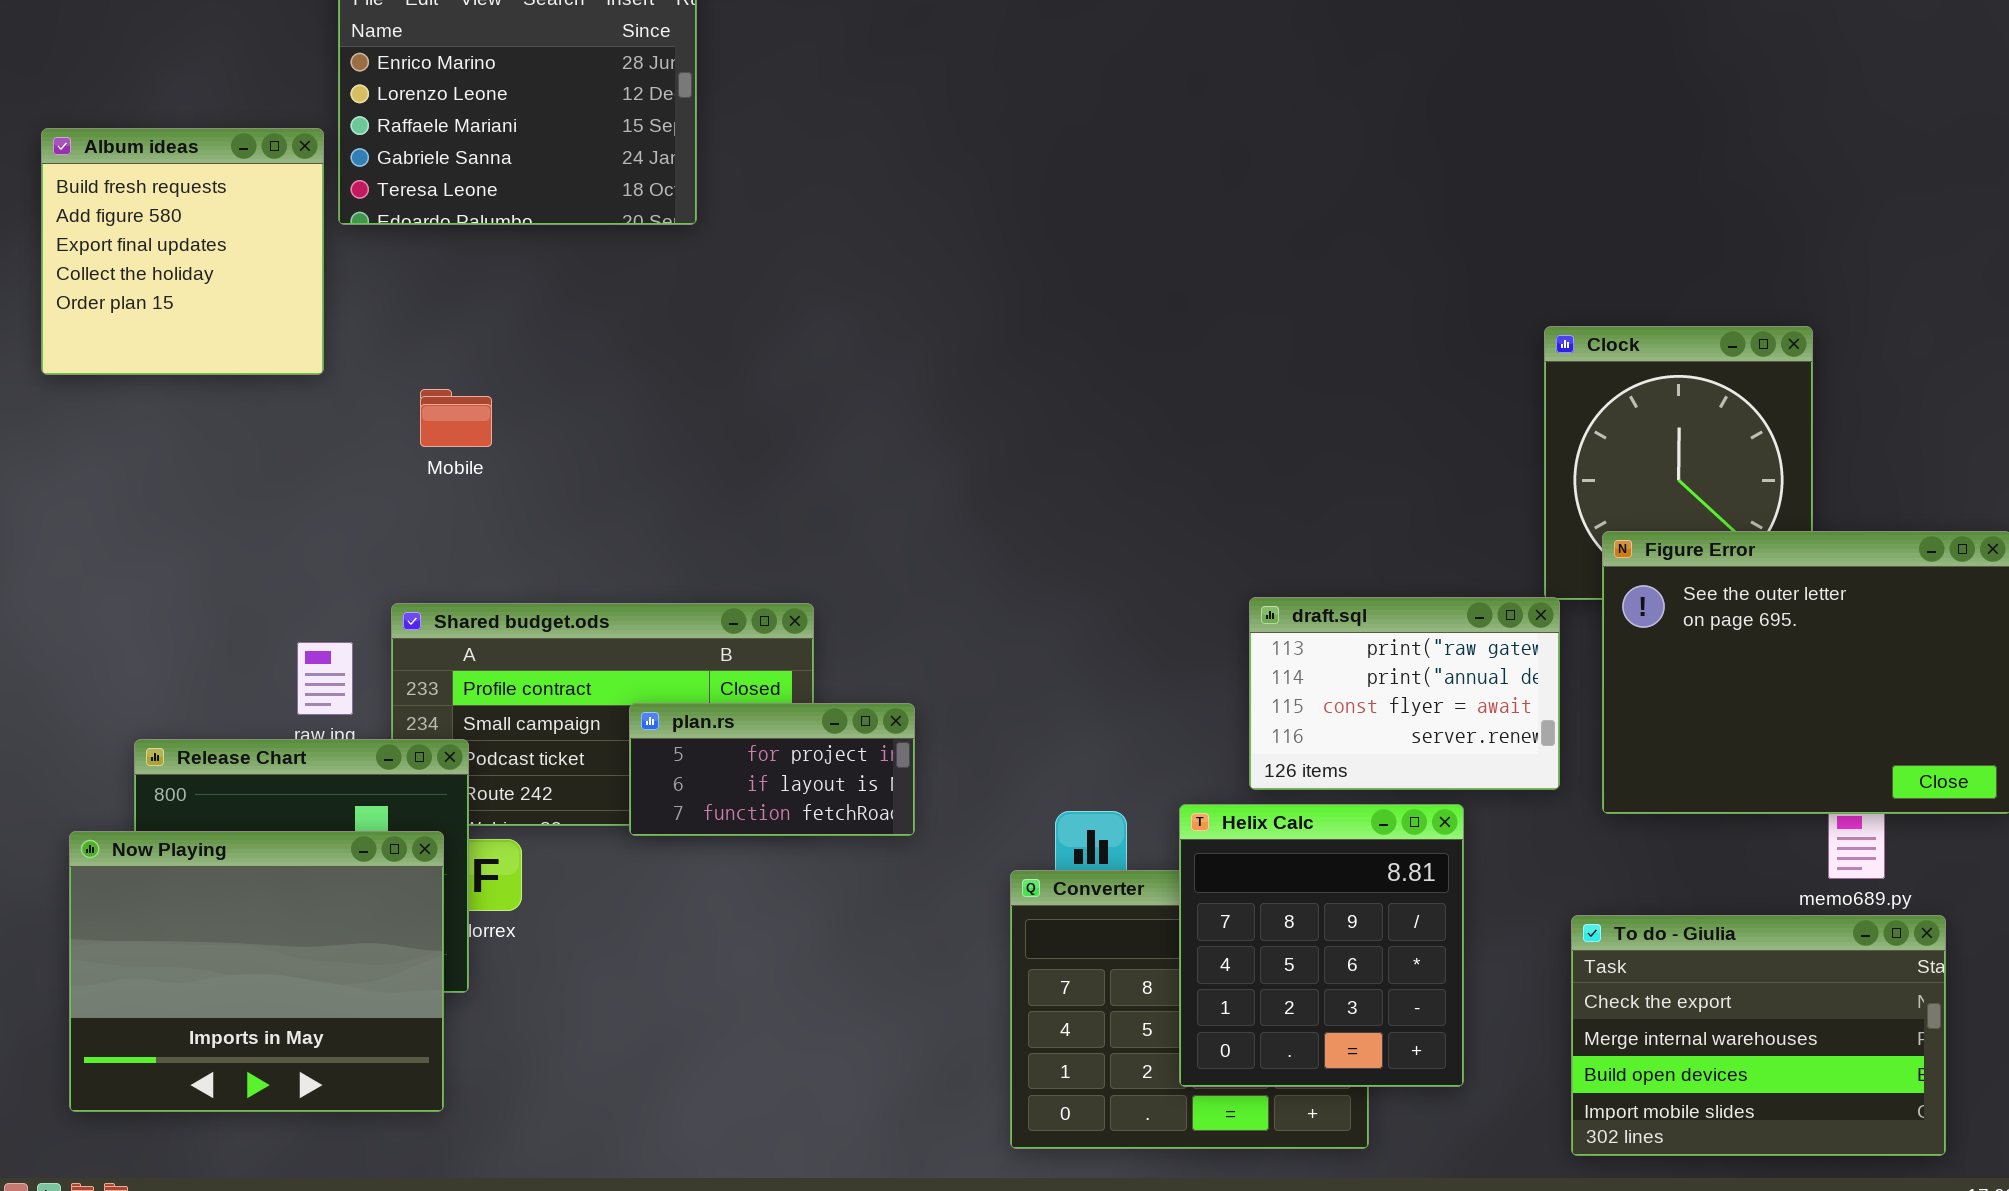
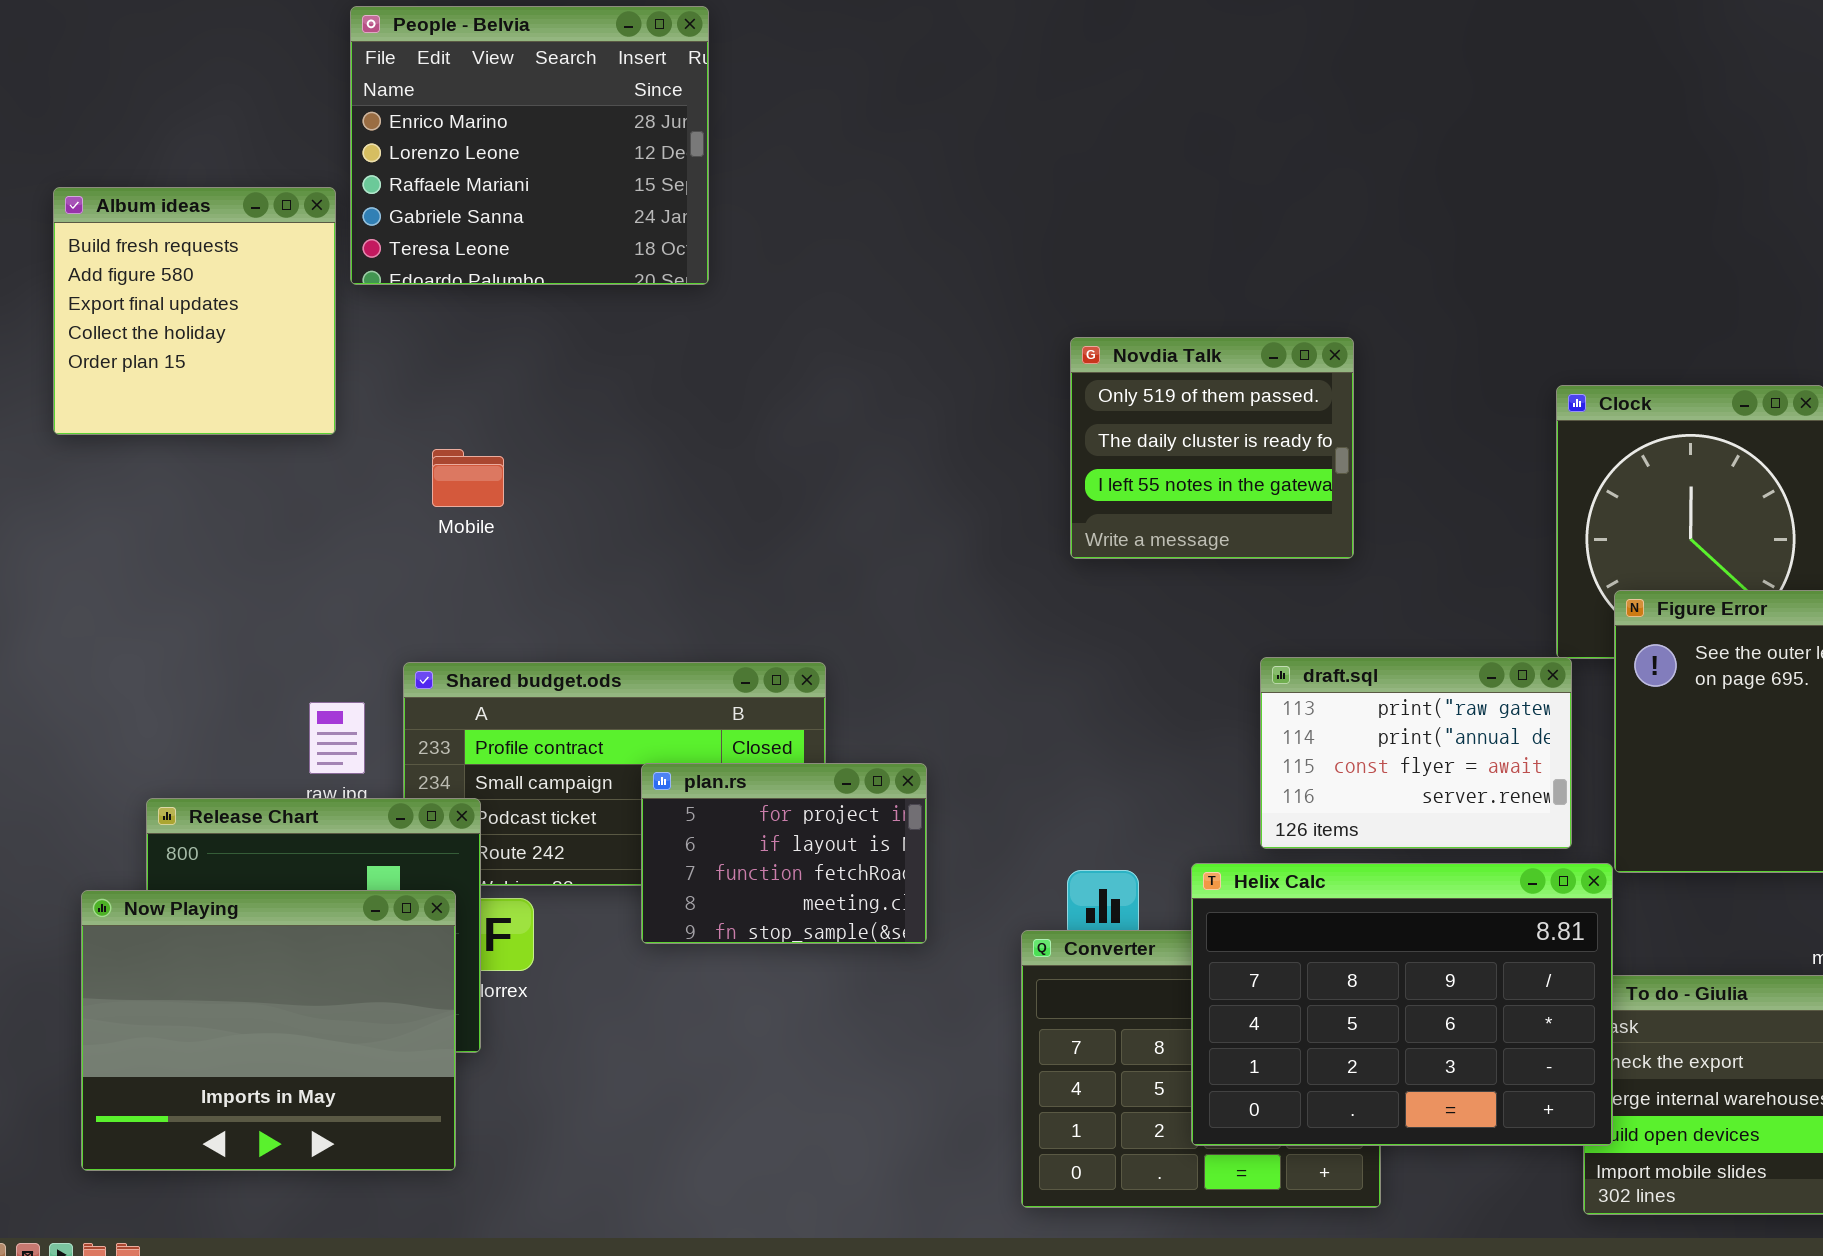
Novdia Talk: none -> [1070,337,1354,559], opened
plan.rs: [629,703,915,836] -> [641,763,927,944], resized
Helix Calc: [1179,804,1464,1087] -> [1191,863,1613,1146], resized

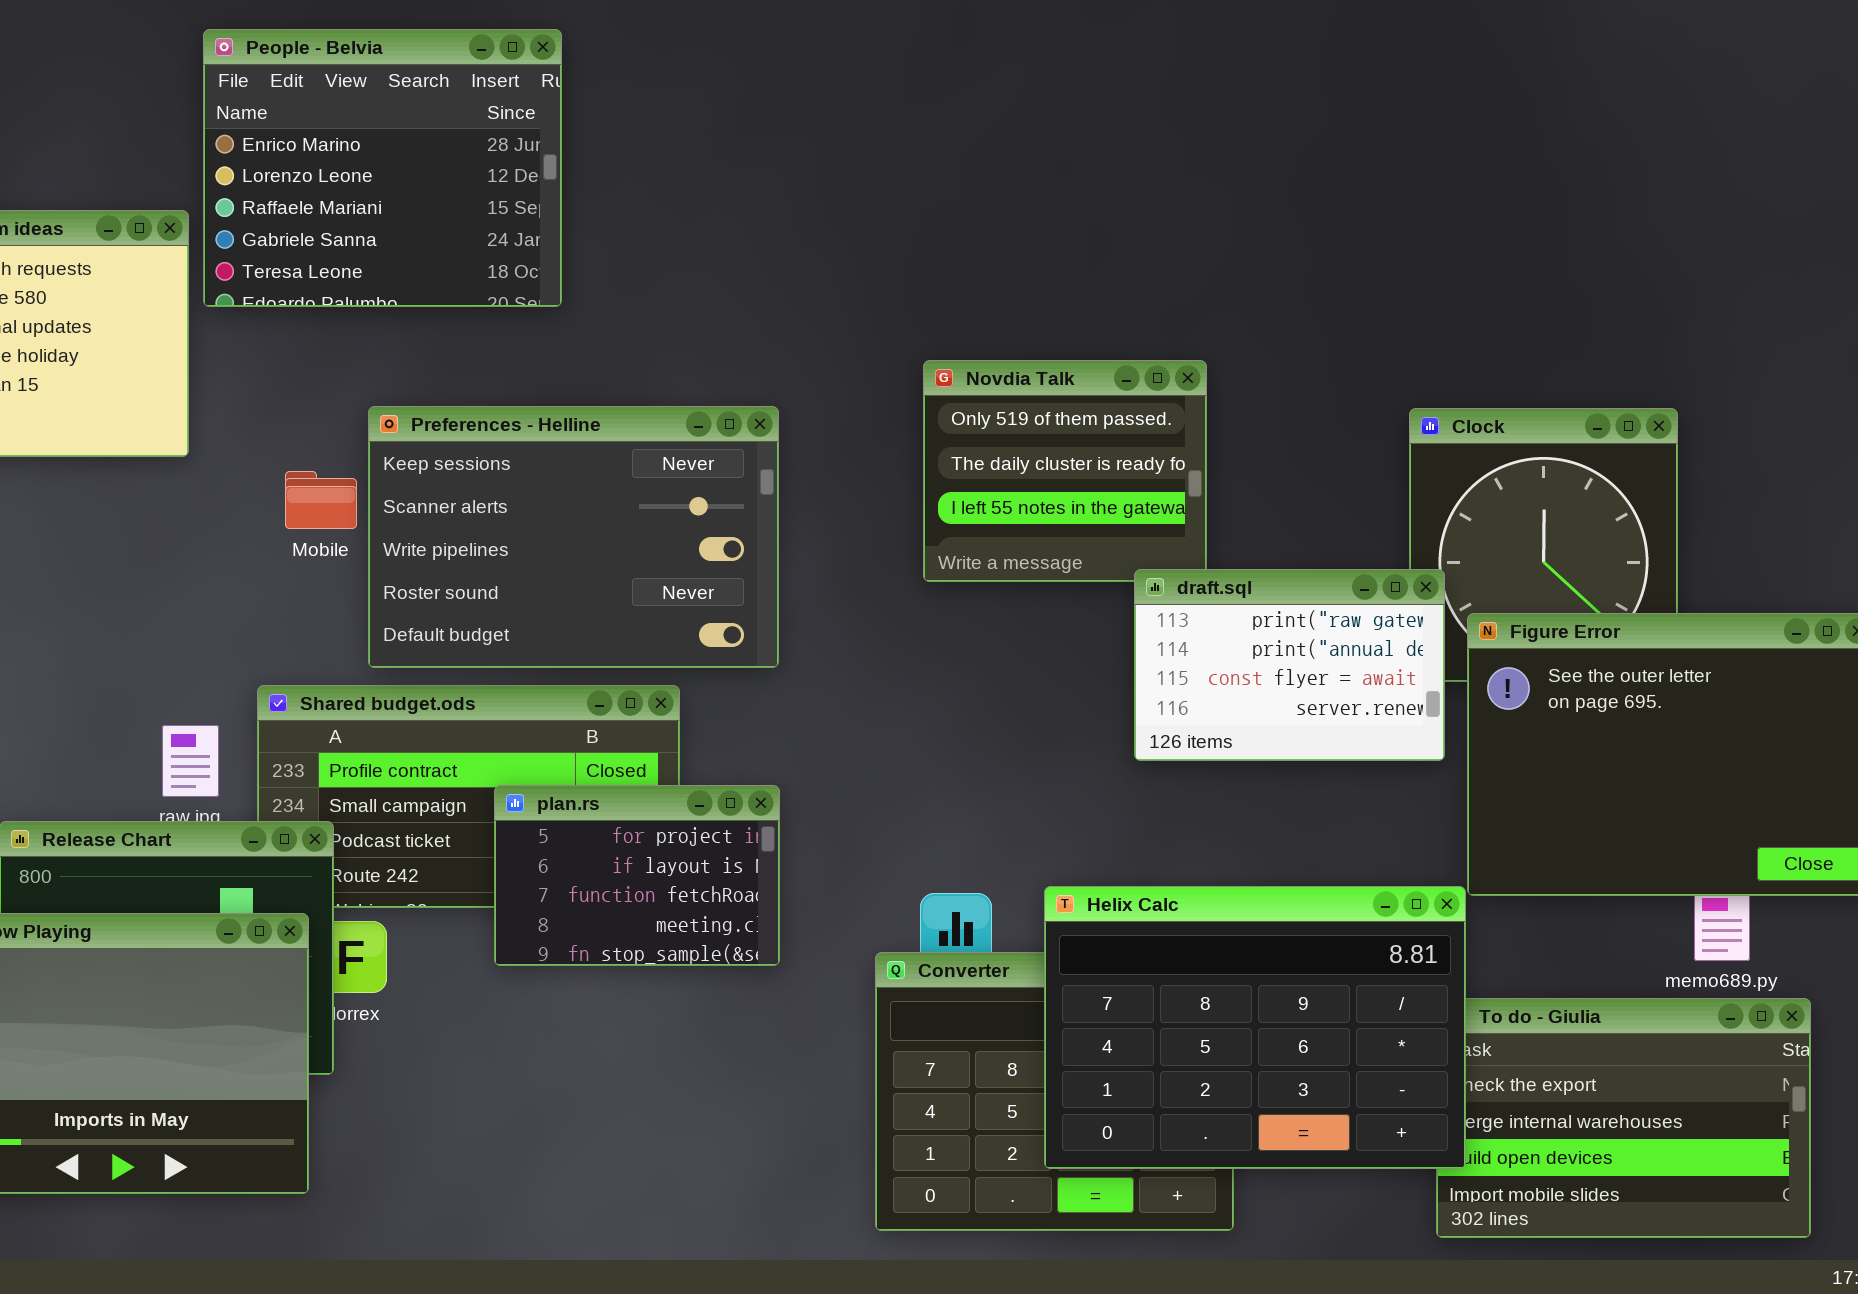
Preferences - Helline: none -> [368,406,779,668], opened
draft.sql: [1260,657,1572,849] -> [1134,569,1445,761], moved

